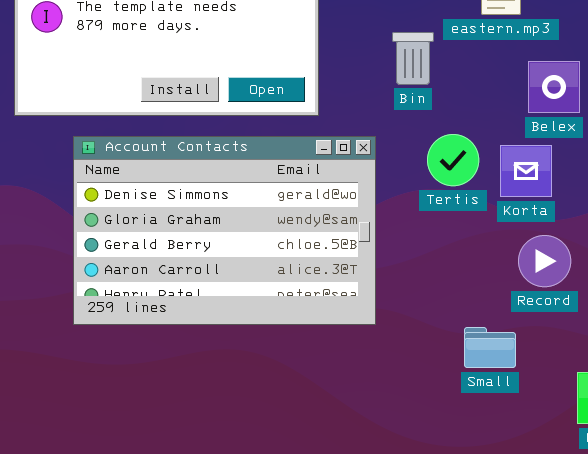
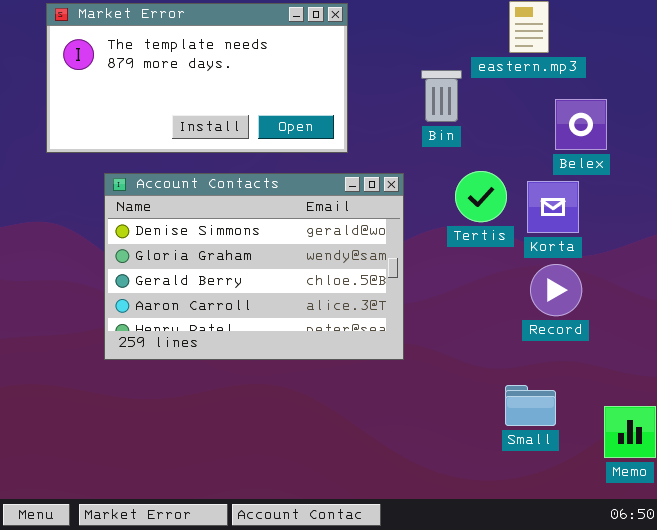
Record: [518,235,571,287] -> [530,264,582,316], moved
Small: [464,327,516,368] -> [505,385,556,426], moved

